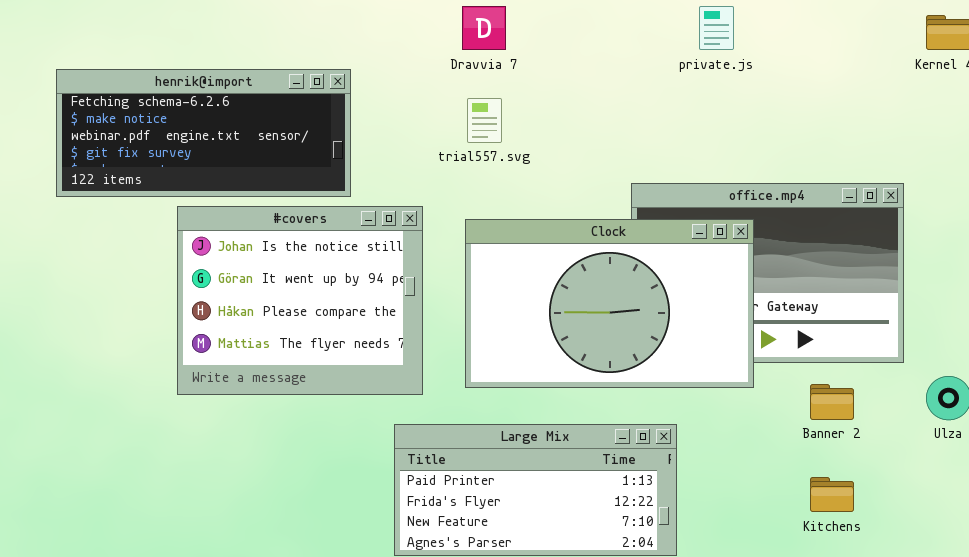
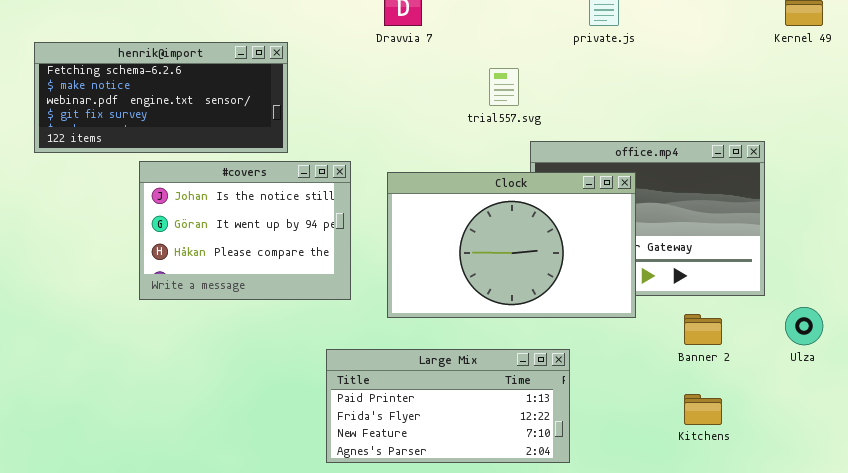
trial557.svg: [467,98,502,143] -> [489,68,519,106], moved
#covers: [177,206,423,395] -> [139,161,351,300], resized

